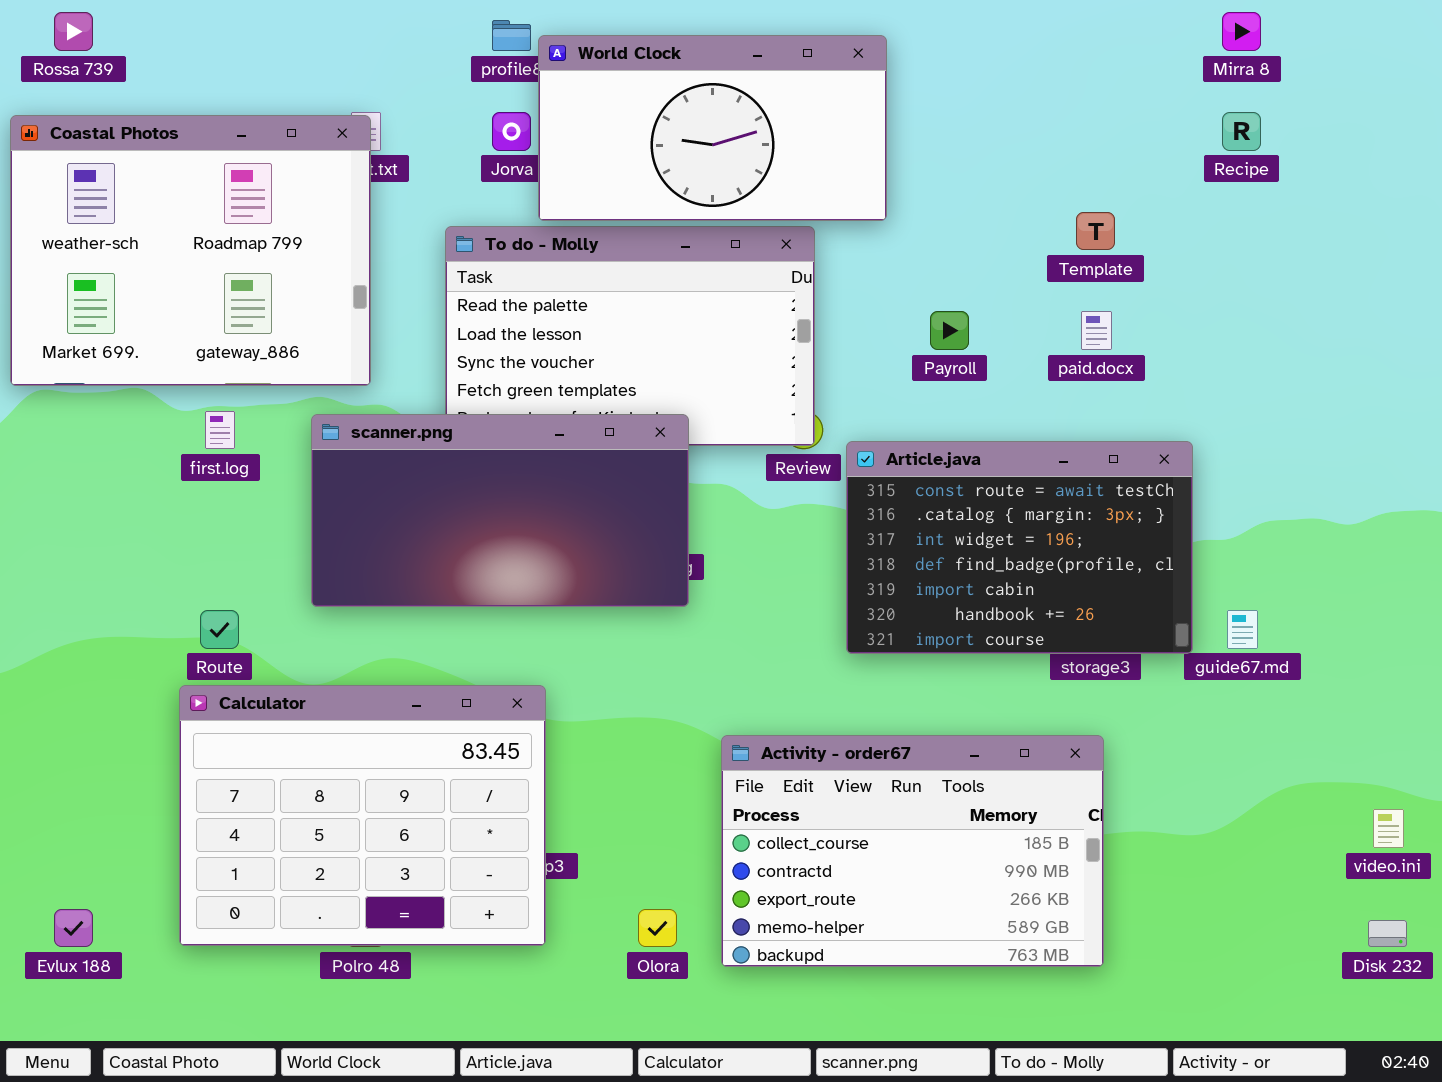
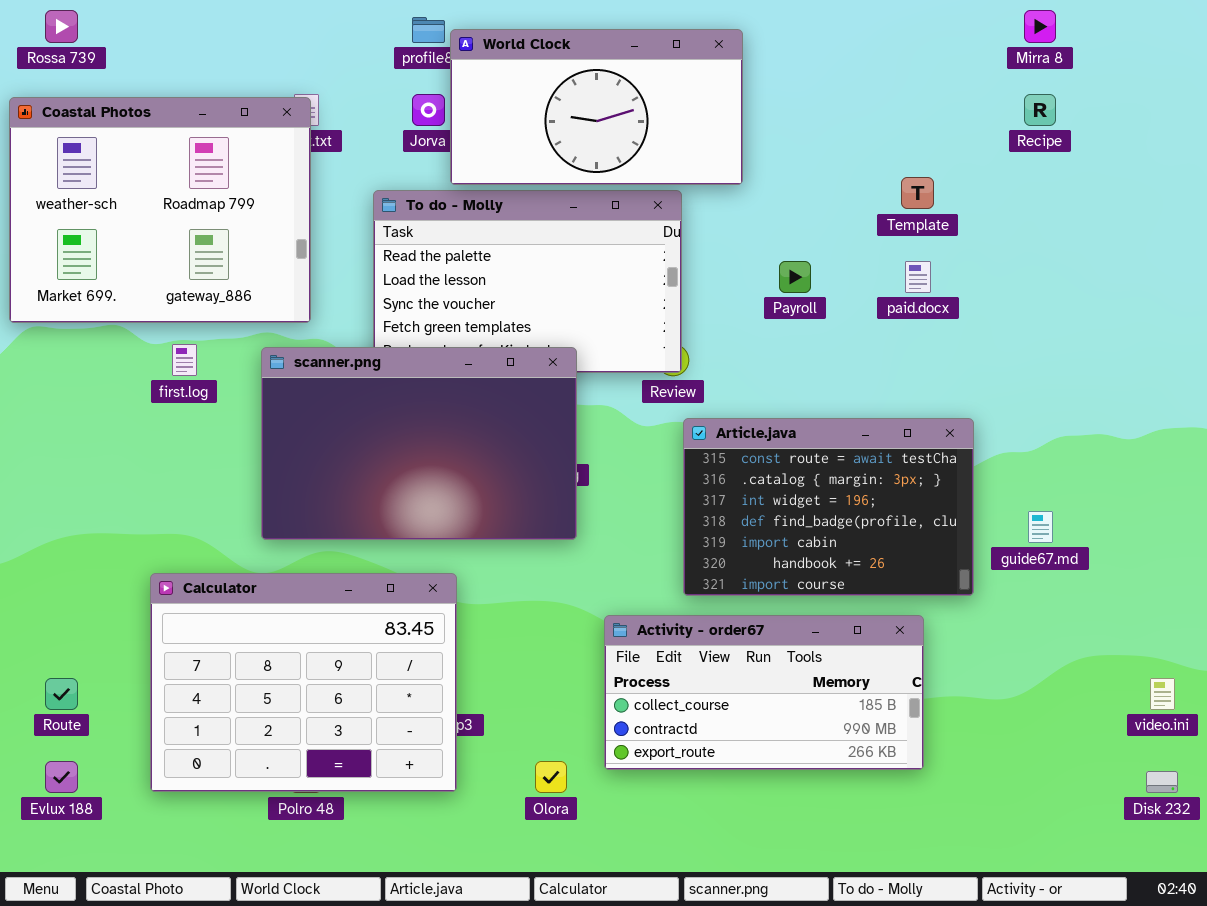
scanner.png: [311,414,689,607] -> [261,347,577,540], resized
Article.java: [846,441,1193,654] -> [683,418,974,596], moved
Route: [200,610,239,649] -> [45,678,78,710], moved
Activity - order67: [721,735,1104,967] -> [604,615,924,770], resized

